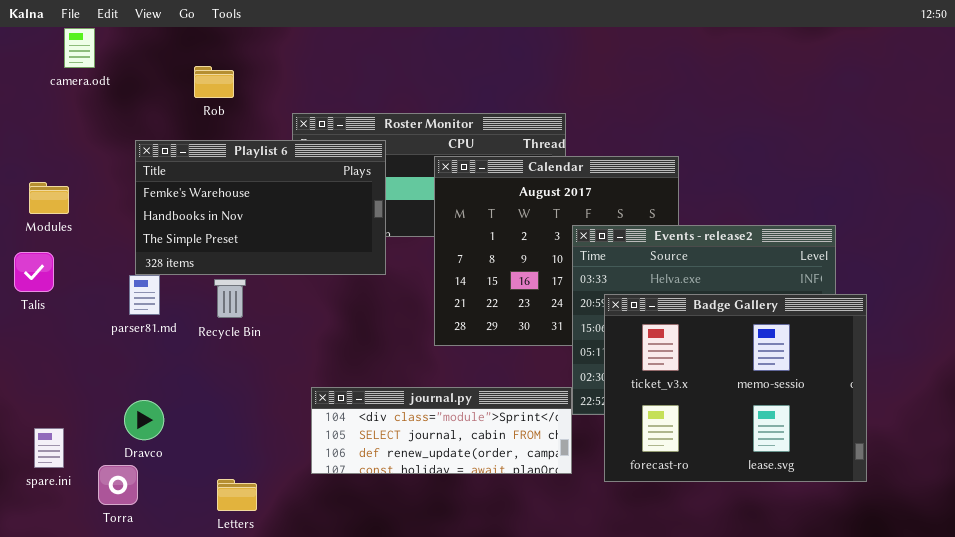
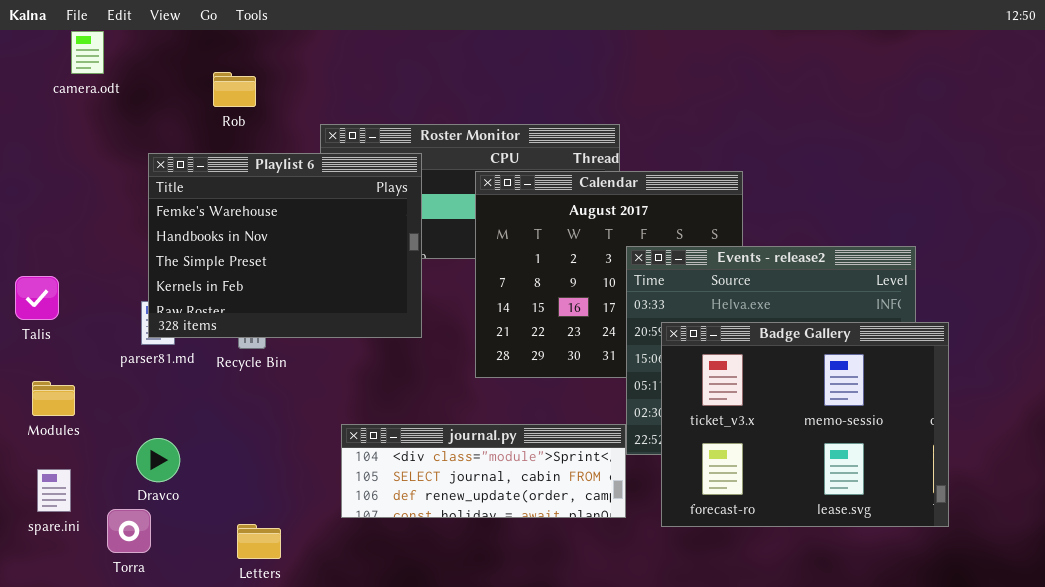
Playlist 6: [135,140,386,275] -> [148,153,422,338], resized
Modules: [29,182,69,214] -> [32,381,75,416], moved

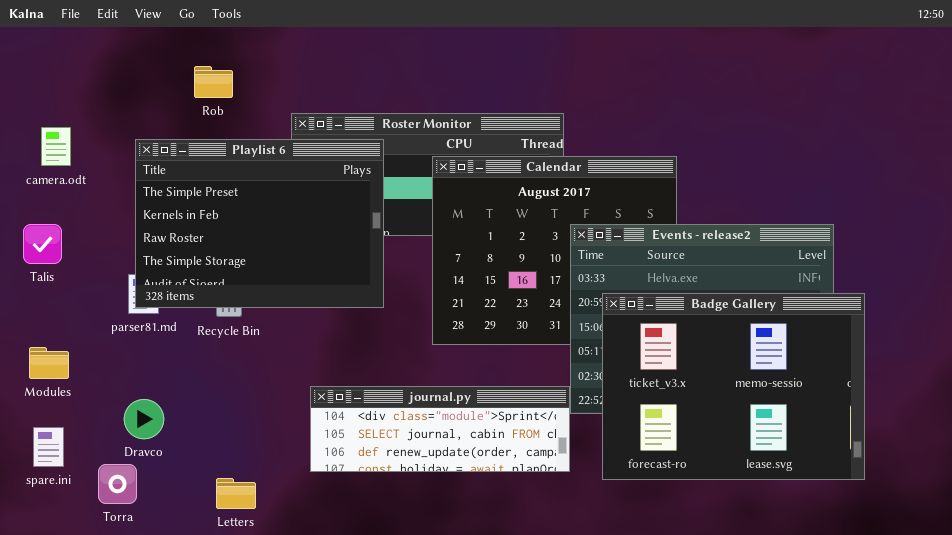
camera.odt: [71,31,104,74] -> [41,127,71,166], moved
Playlist 6: [148,153,422,338] -> [135,139,384,308], scrolled down 2 rows
Talis: [15,276,59,320] -> [23,224,62,264], moved

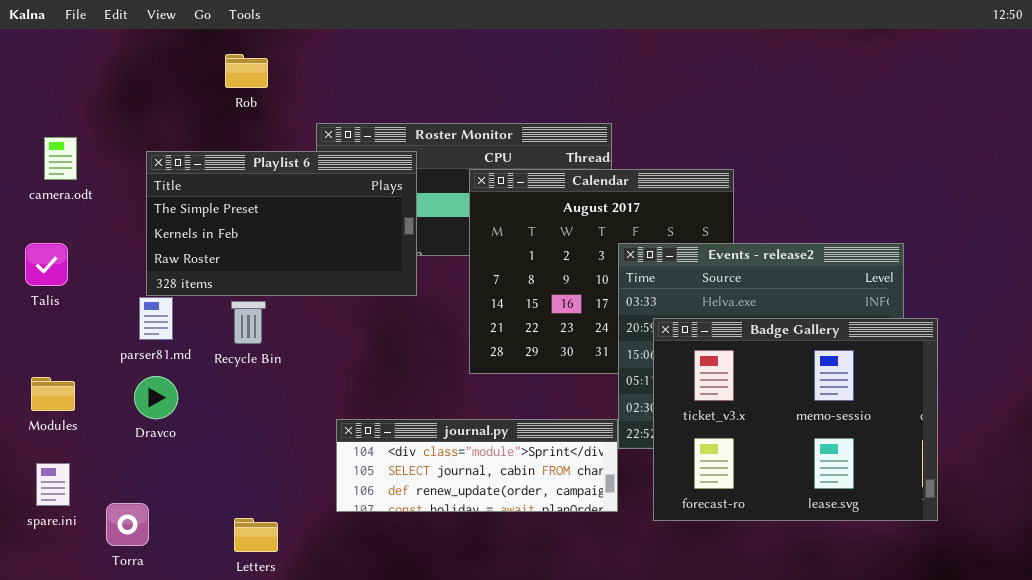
Rob: [194,66,233,98] -> [225,54,268,88], moved
Playlist 6: [135,139,384,308] -> [146,151,417,296], resized
Dravco: [124,399,164,439] -> [134,376,178,419], moved

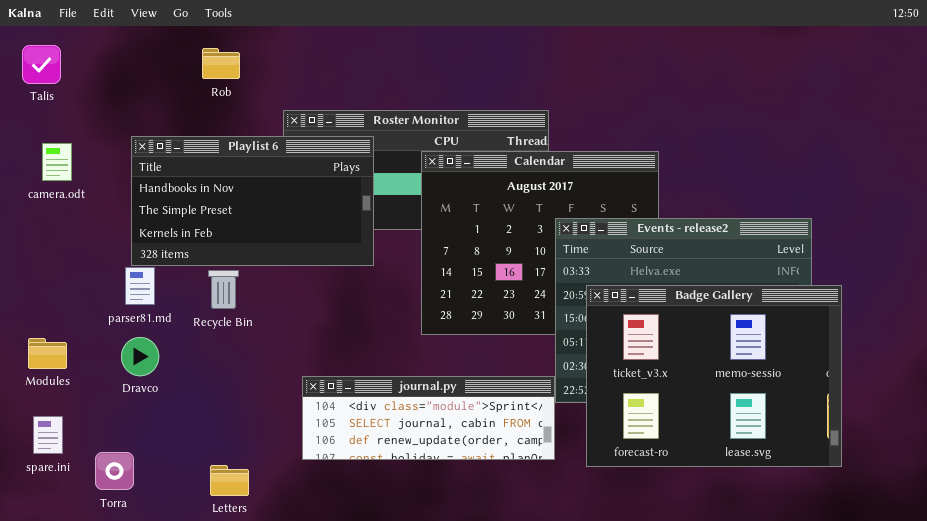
camera.odt: [44,137,77,180] -> [42,143,72,181], moved
Playlist 6: [146,151,417,296] -> [131,136,374,266], scrolled up 1 row
Talis: [25,243,68,286] -> [22,45,61,84], moved

